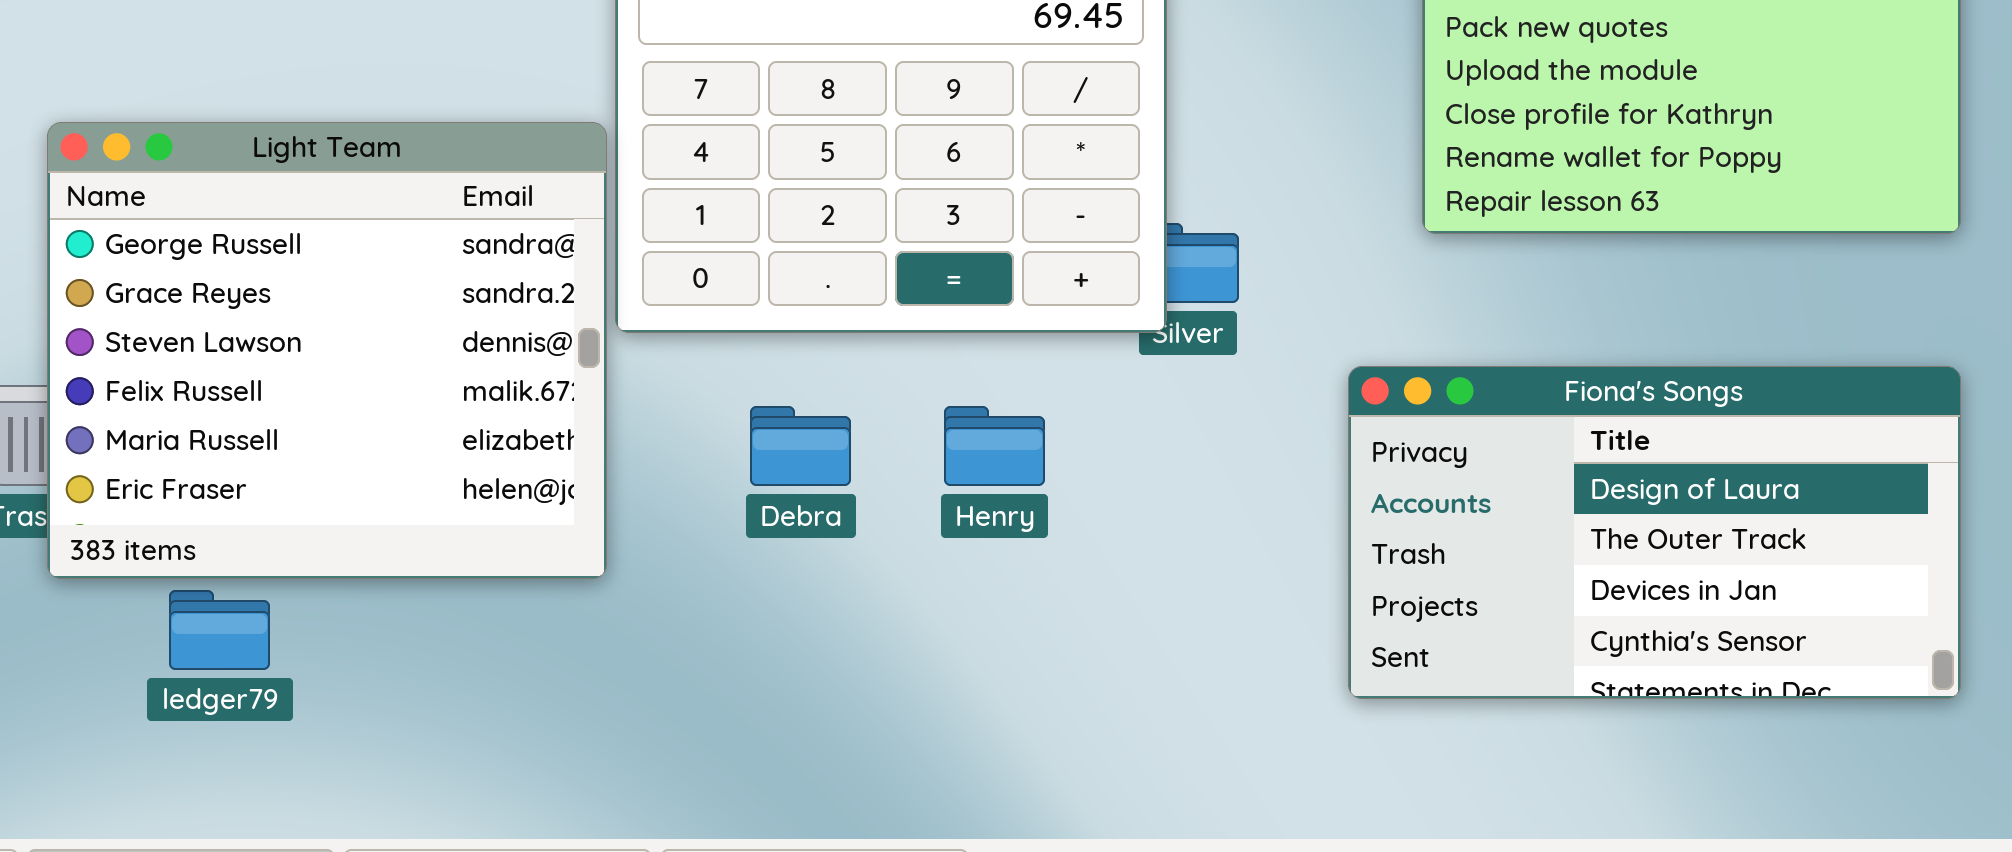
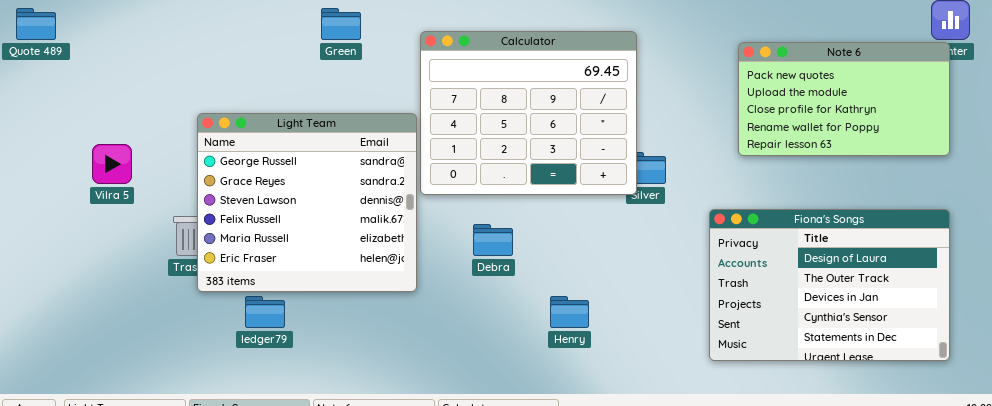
Fiona's Songs: [1348,366,1961,699] -> [709,209,950,361], resized
Henry: [944,406,1045,486] -> [550,296,589,328], moved

